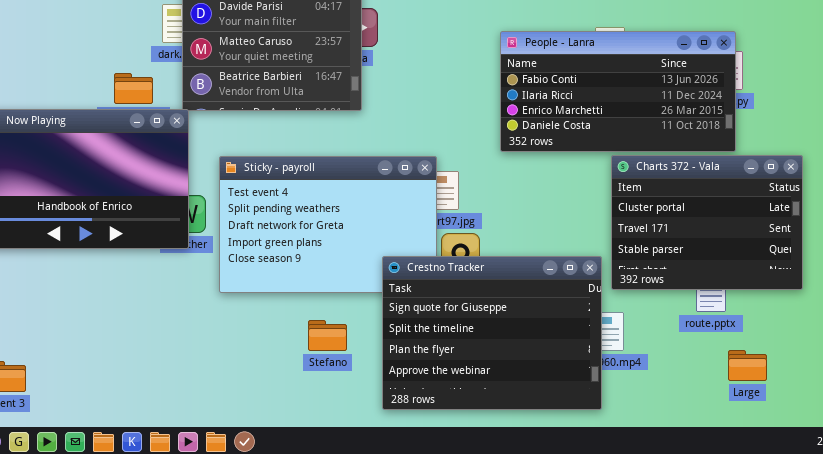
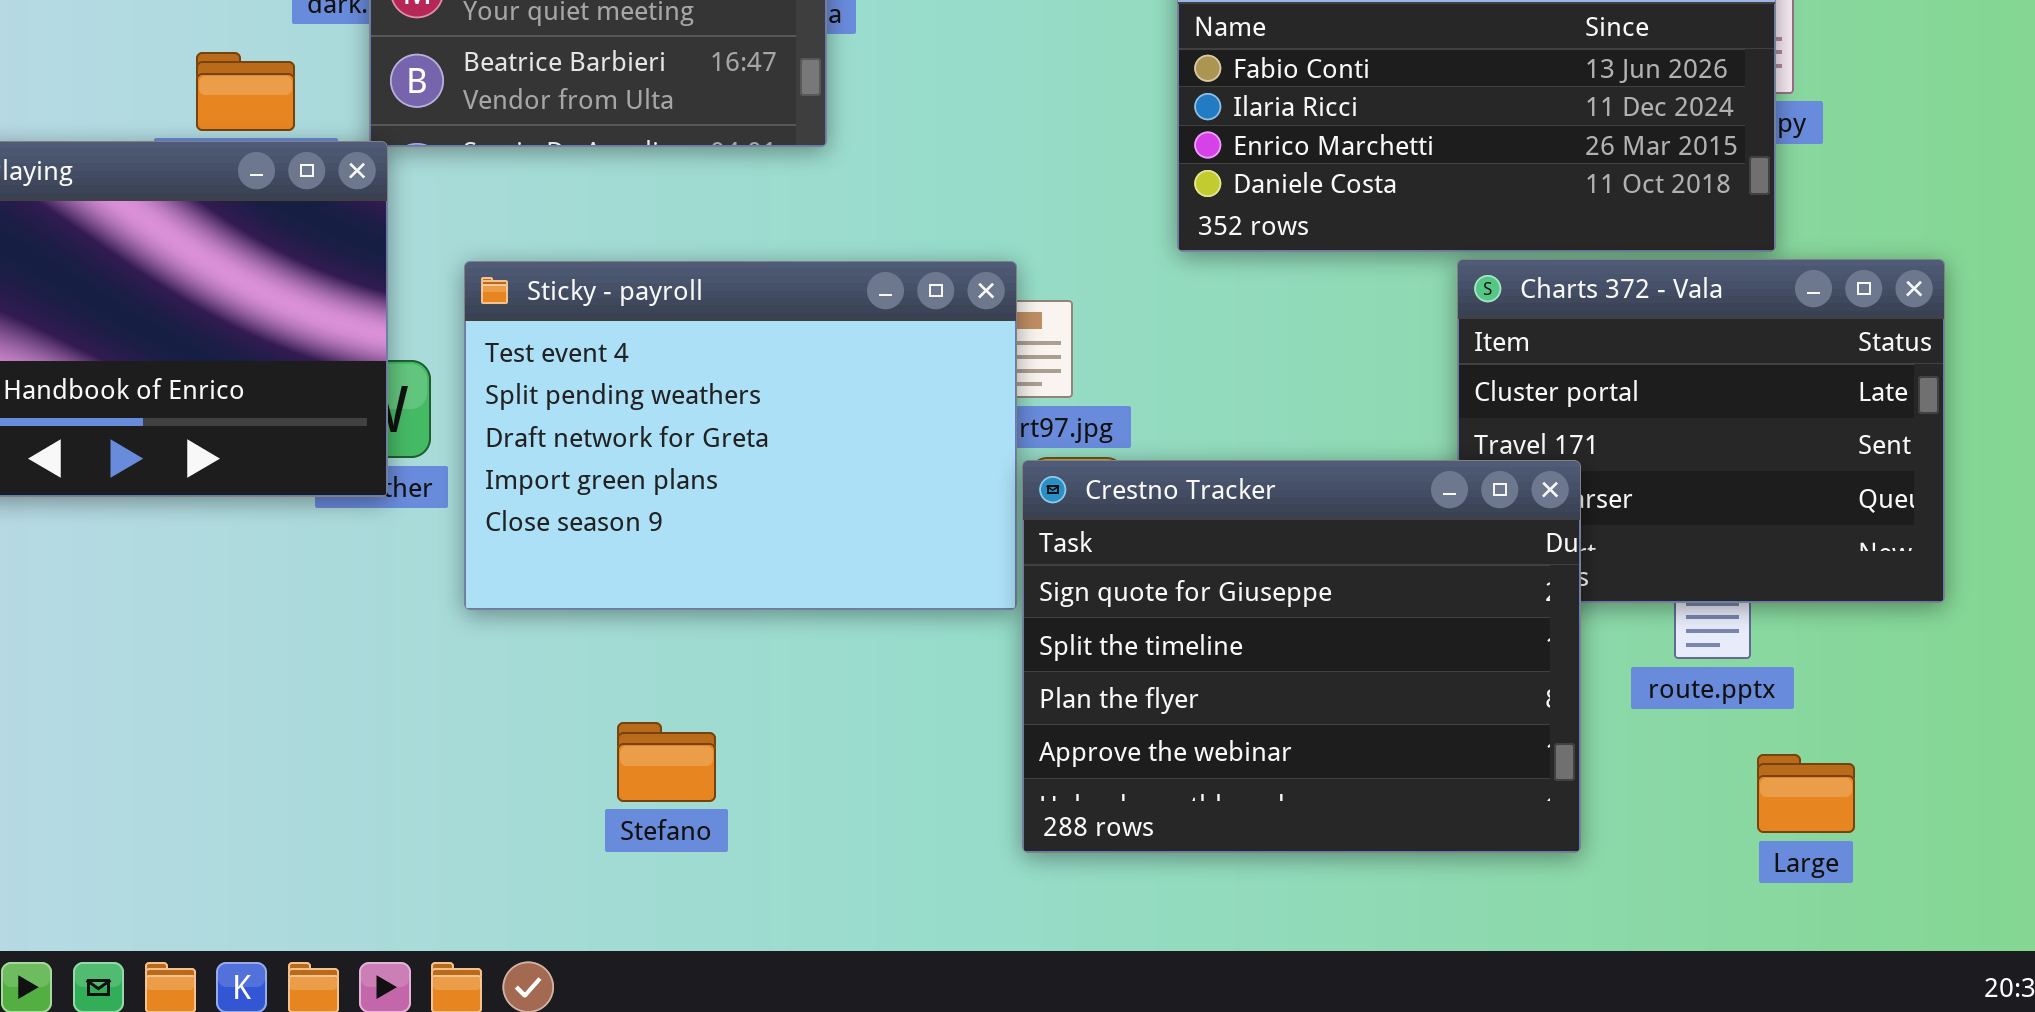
Crestno Tracker: [382,256,602,410] -> [1022,460,1581,853], moved
Stefano: [308,320,347,351] -> [617,722,716,802], moved

